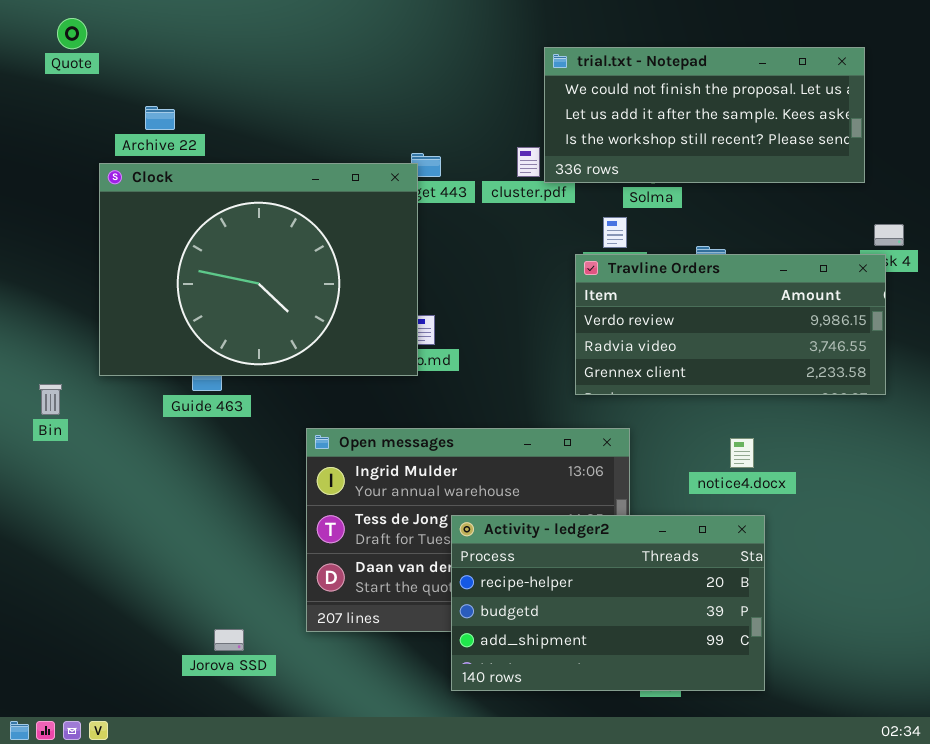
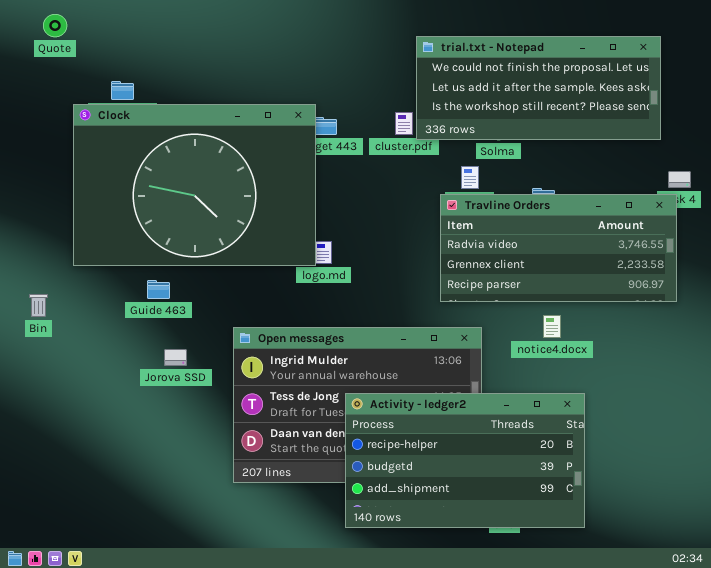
Clock: [99,163,418,376] -> [73,104,316,266], moved
Travline Orders: [575,254,886,395] -> [440,194,677,302], scrolled down 1 row
notice4.docx: [730,438,754,468] -> [543,315,561,338], moved
Jorova SSD: [214,629,244,651] -> [164,349,187,366], moved

